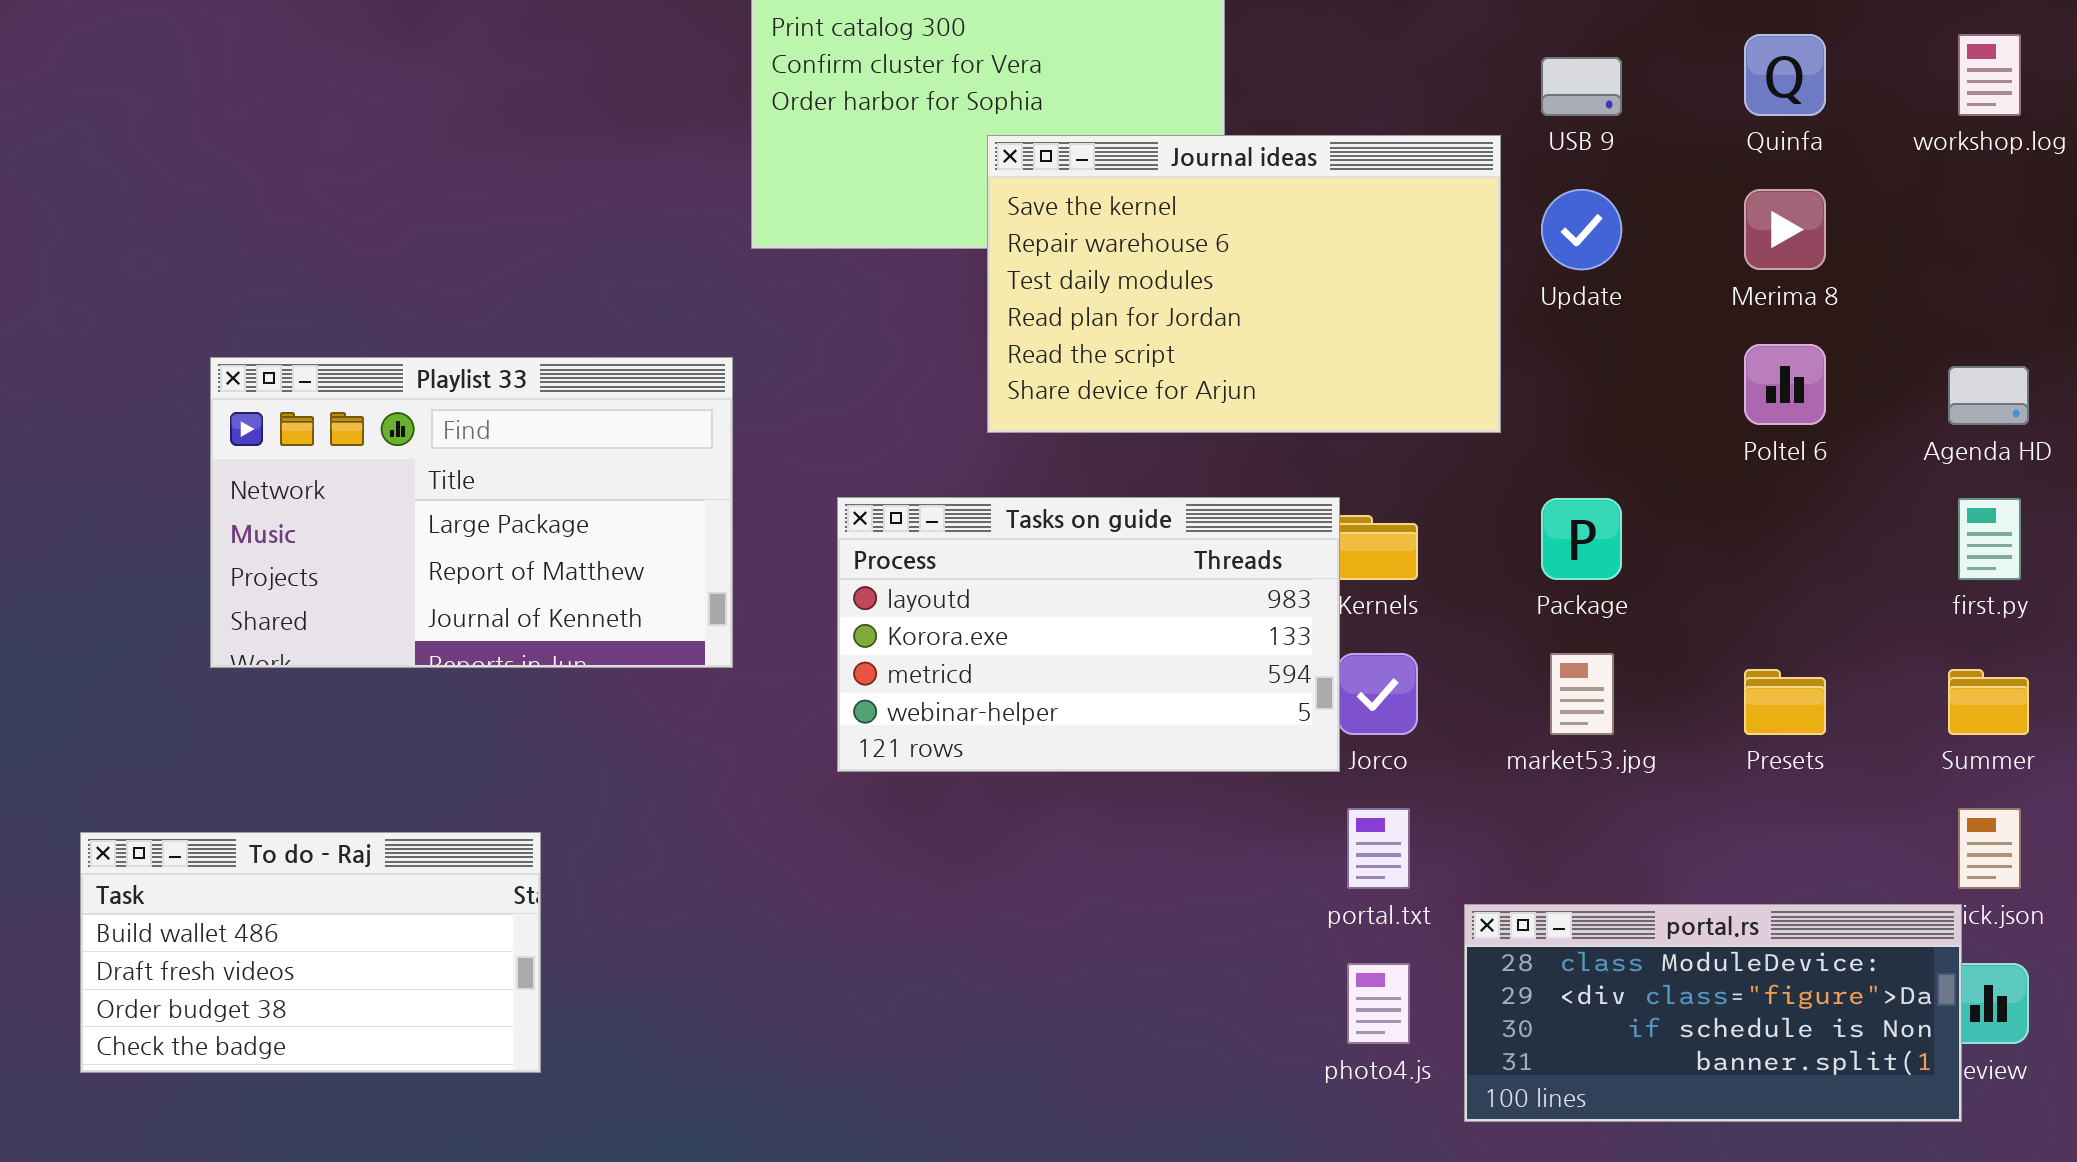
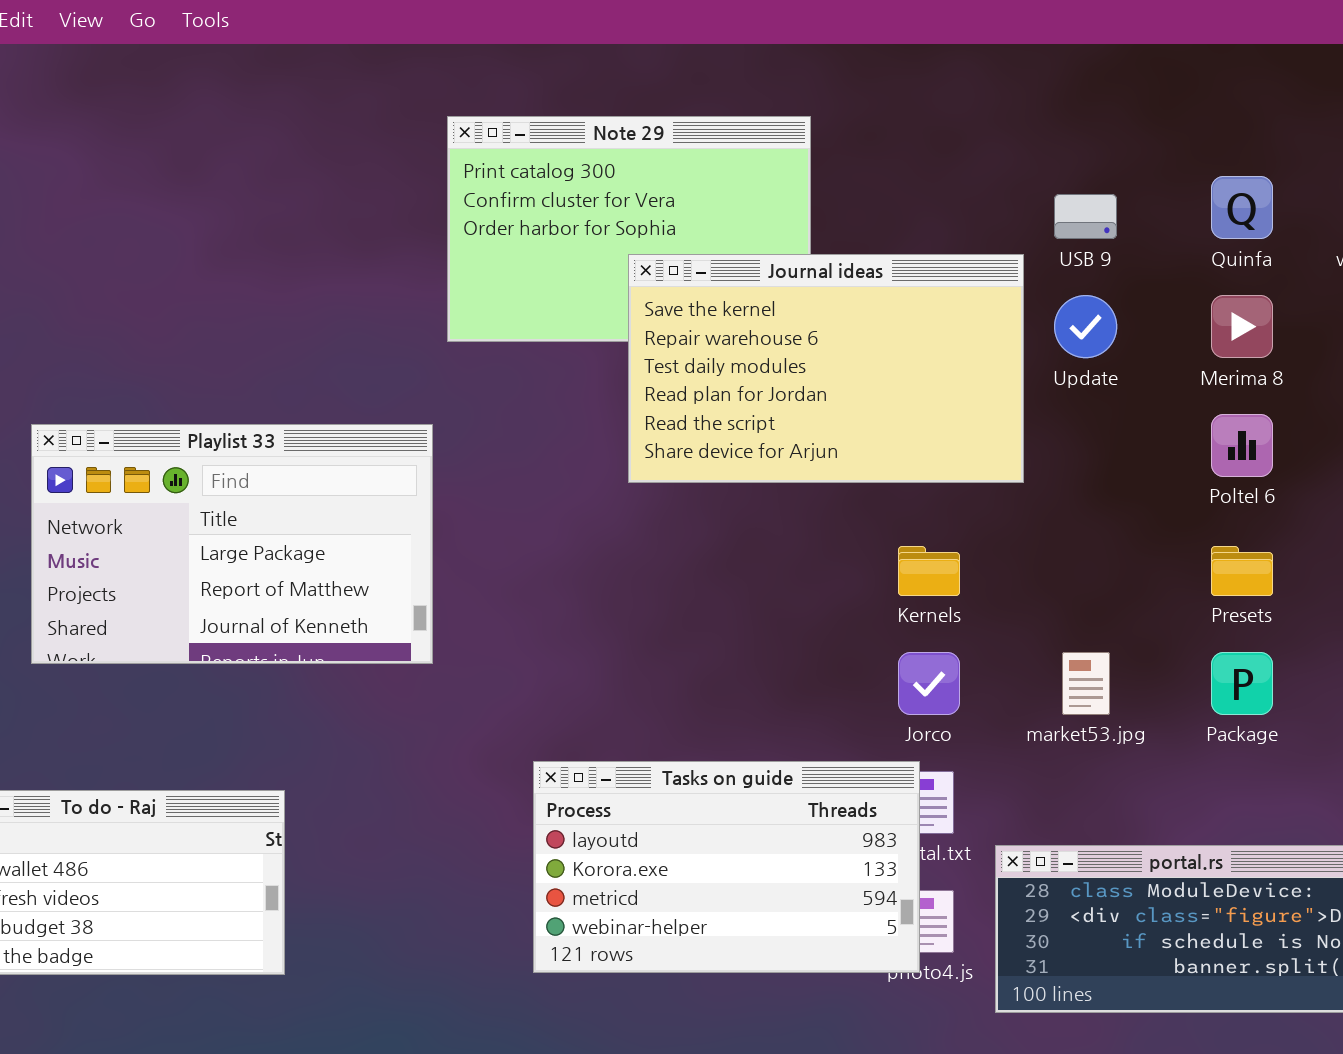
Tasks on guide: [837,497,1340,772] -> [533,761,920,973], moved
Package: [1541,498,1622,580] -> [1211,652,1273,715], moved
Presets: [1744,669,1826,735] -> [1211,546,1273,596], moved

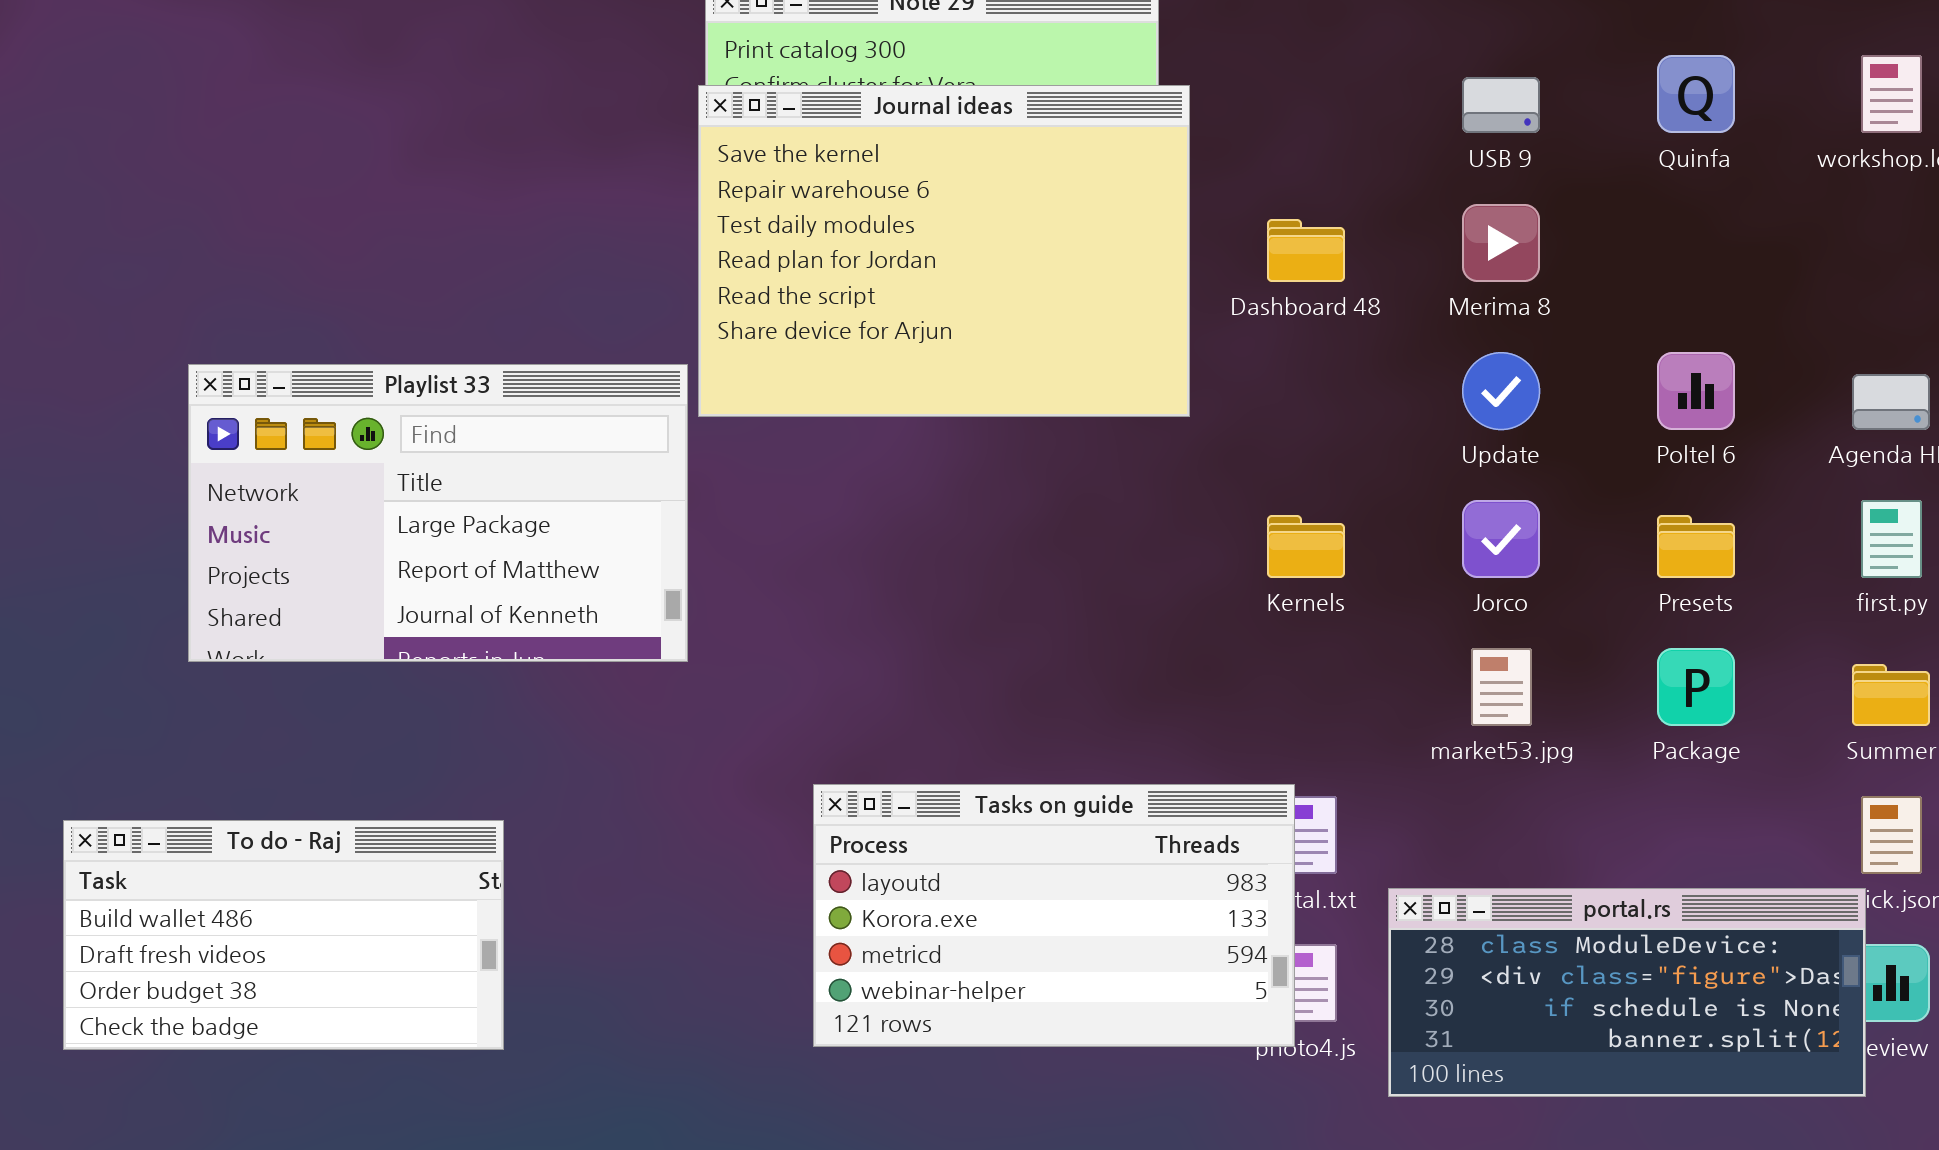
Journal ideas: [628,254,1024,483] -> [698,85,1190,417], moved, resized
Update: [1054,295,1117,358] -> [1462,352,1540,430], moved
Merima 8: [1211,295,1273,358] -> [1462,204,1540,282], moved
Jorco: [898,652,960,715] -> [1462,500,1540,578], moved

